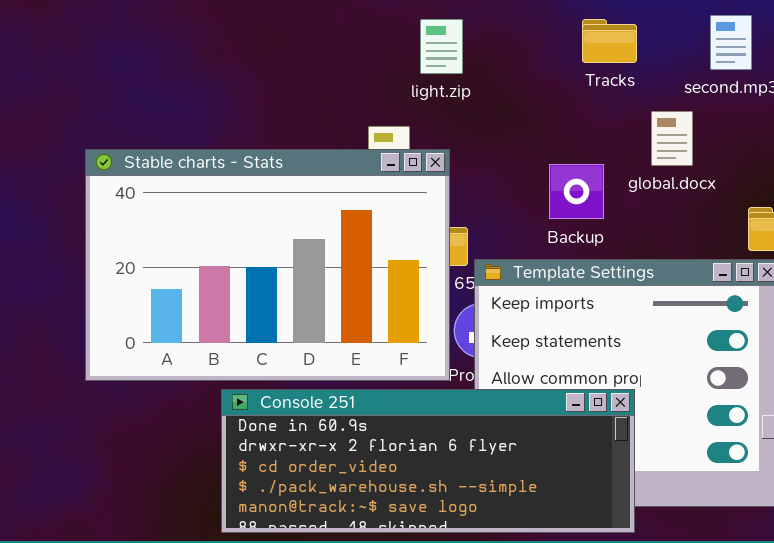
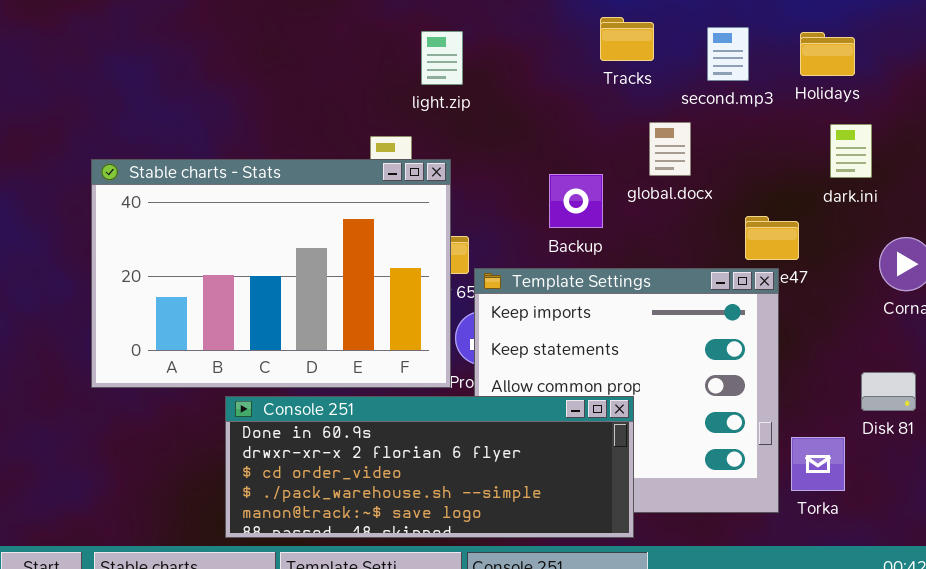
Tracks: [582,19,637,63] -> [600,17,654,61], moved

